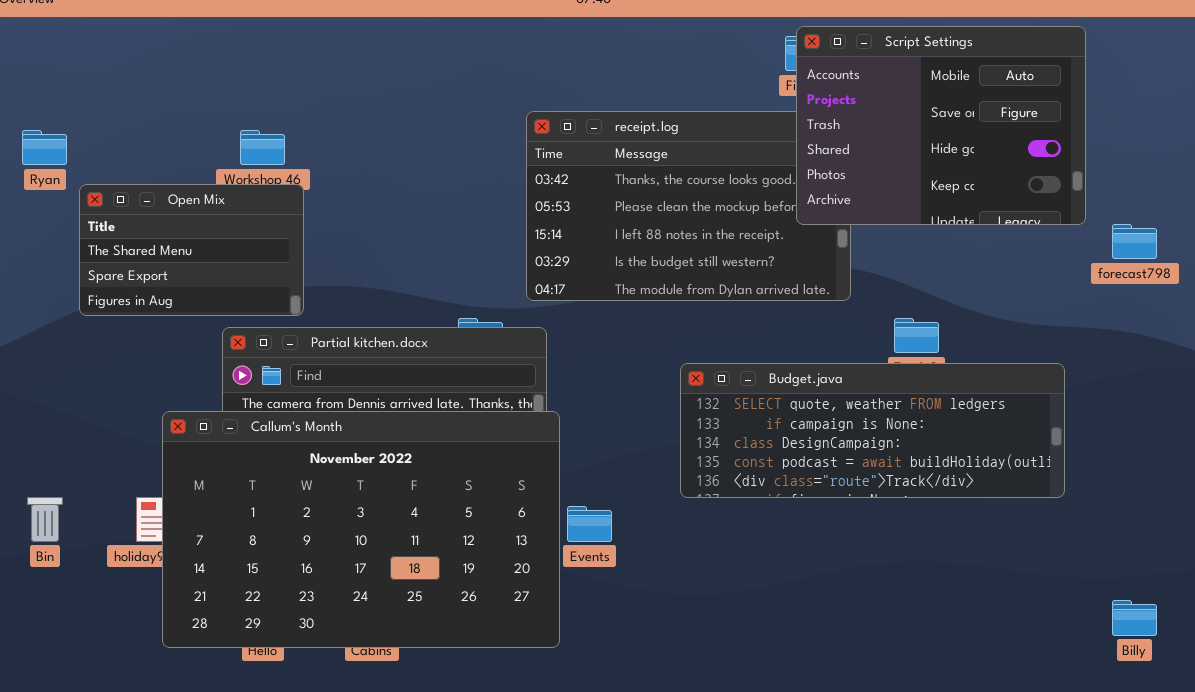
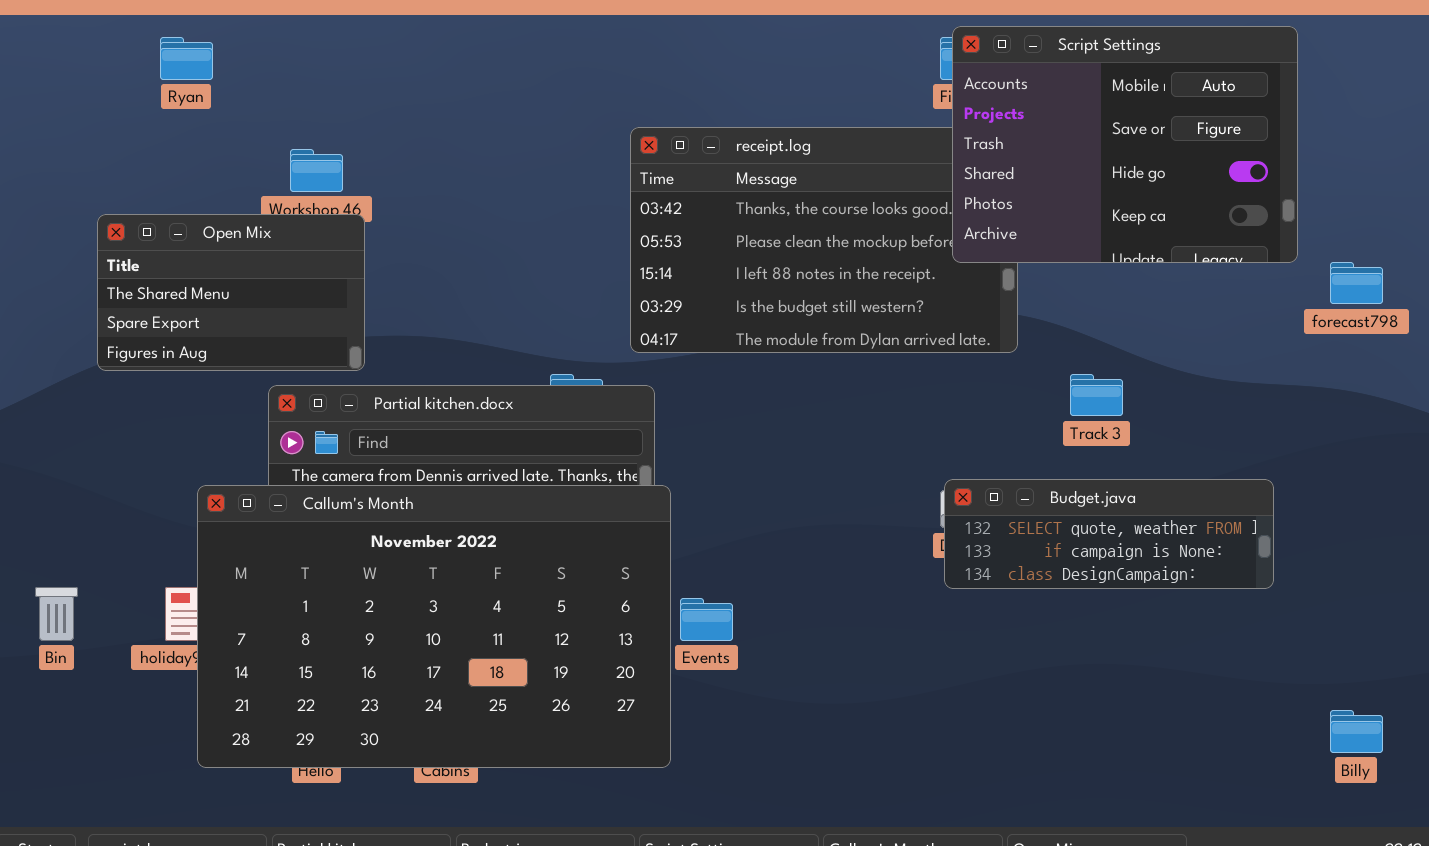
Ryan: [22,130,67,165] -> [160,37,213,80], moved
Budget.java: [680,363,1065,498] -> [944,479,1274,589], resized

